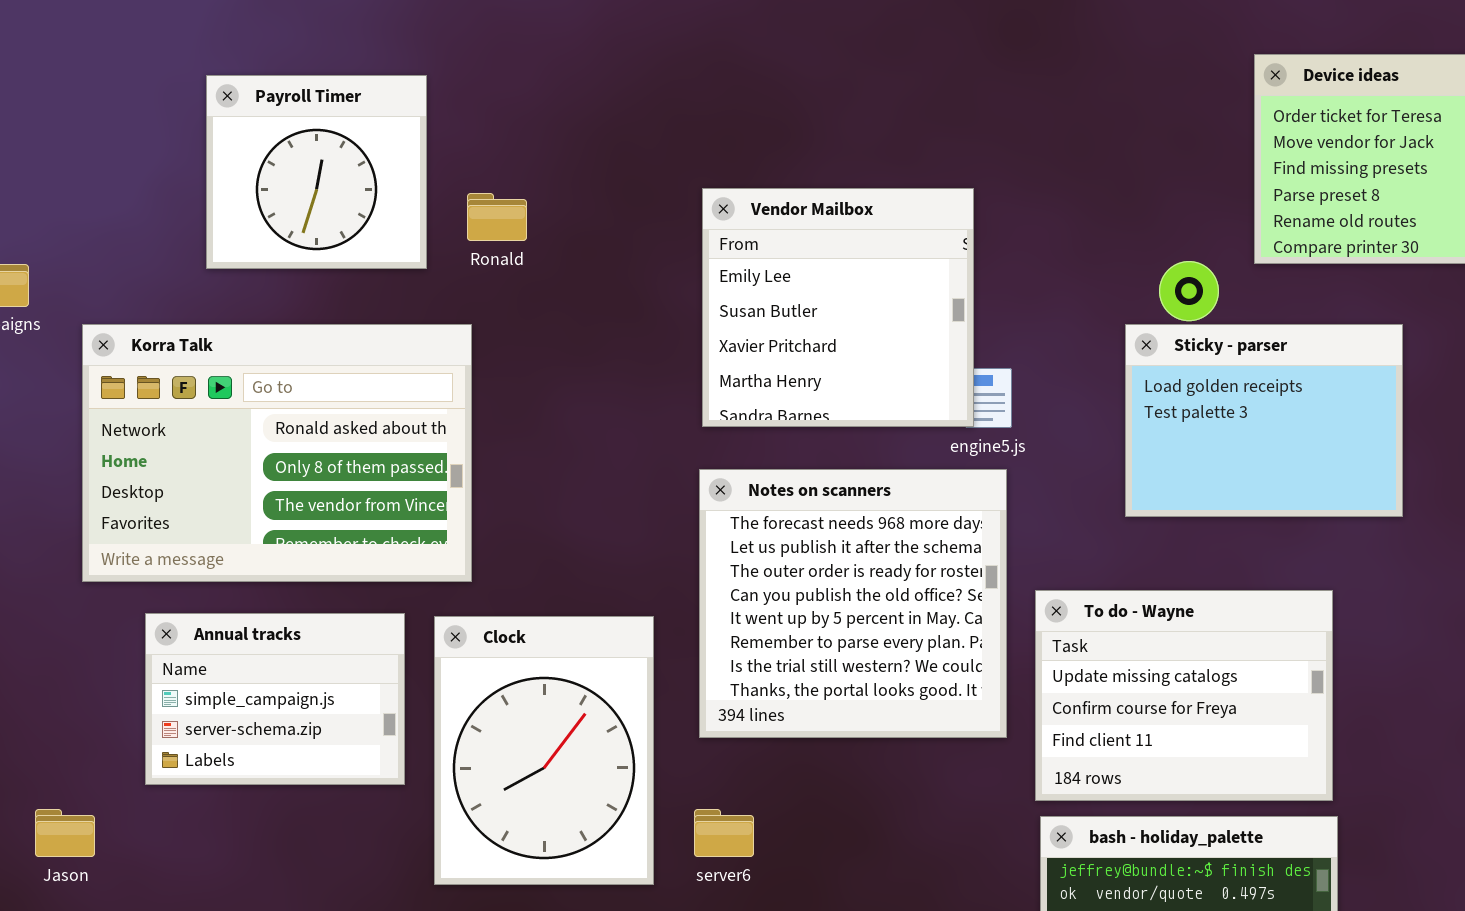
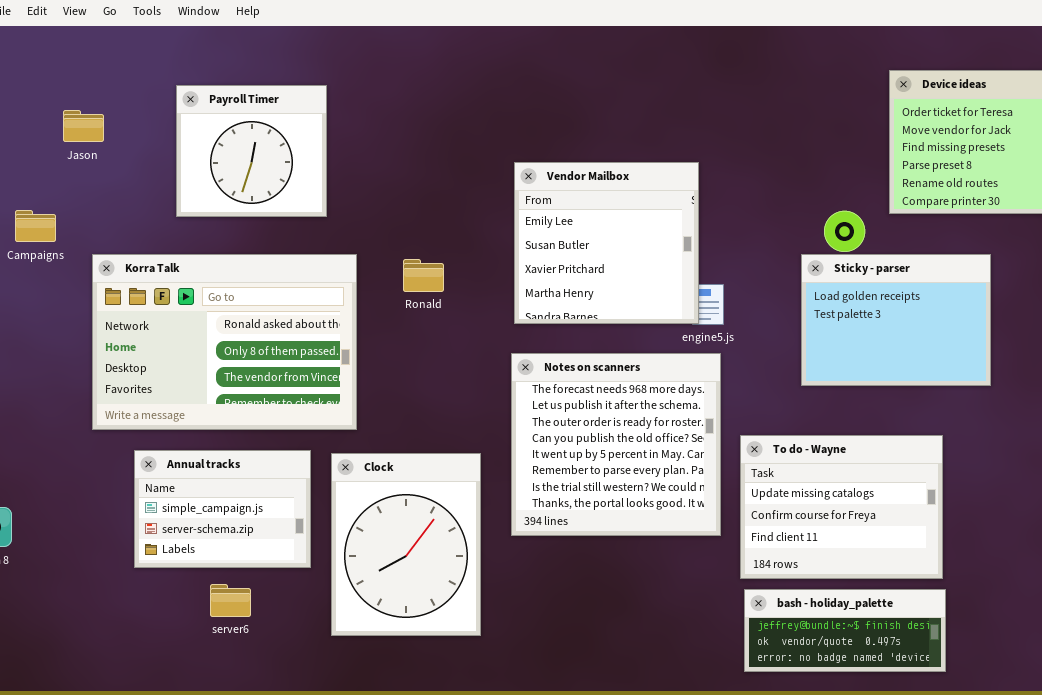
Ronald: [467,193,527,241] -> [403,259,444,292], moved
Jason: [35,809,95,857] -> [63,110,104,142], moved
server6: [694,809,754,857] -> [210,584,251,617], moved

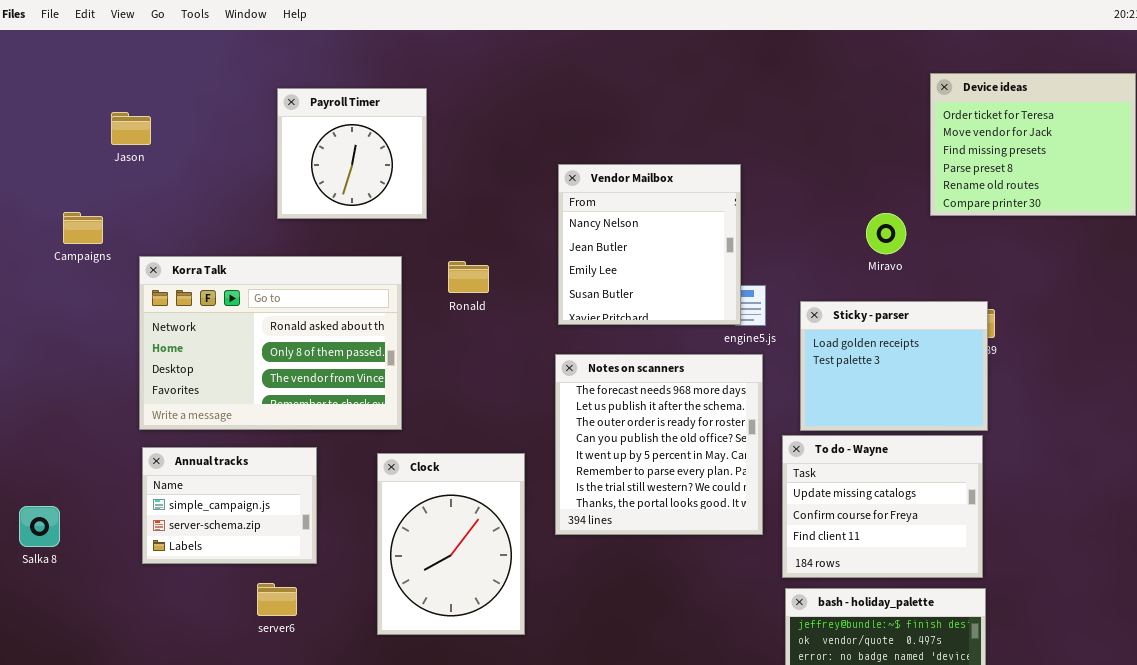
Payroll Timer: [176,85,327,217] -> [277,88,427,219], moved
Vendor Mailbox: [514,162,699,324] -> [558,164,741,325], scrolled up 2 rows
Sticky - parser: [801,254,991,386] -> [800,301,988,431], moved
Annual tracks: [134,450,311,568] -> [142,447,317,564], moved

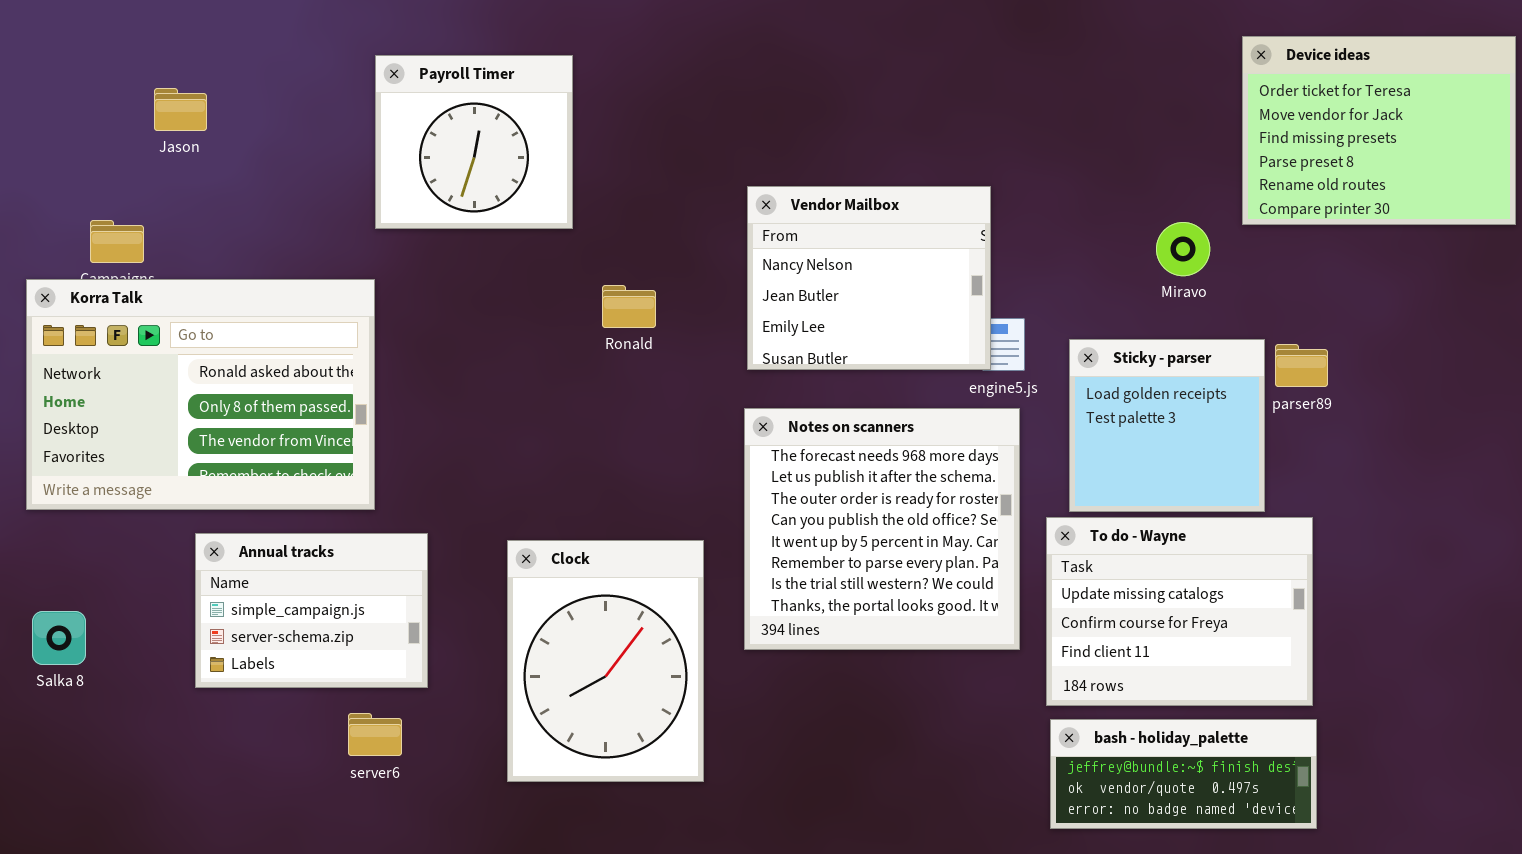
Vendor Mailbox: [558,164,741,325] -> [747,186,991,370], resized
Korra Talk: [139,256,402,430] -> [26,279,375,510], moved
Sticky - parser: [800,301,988,431] -> [1069,339,1265,512], resized

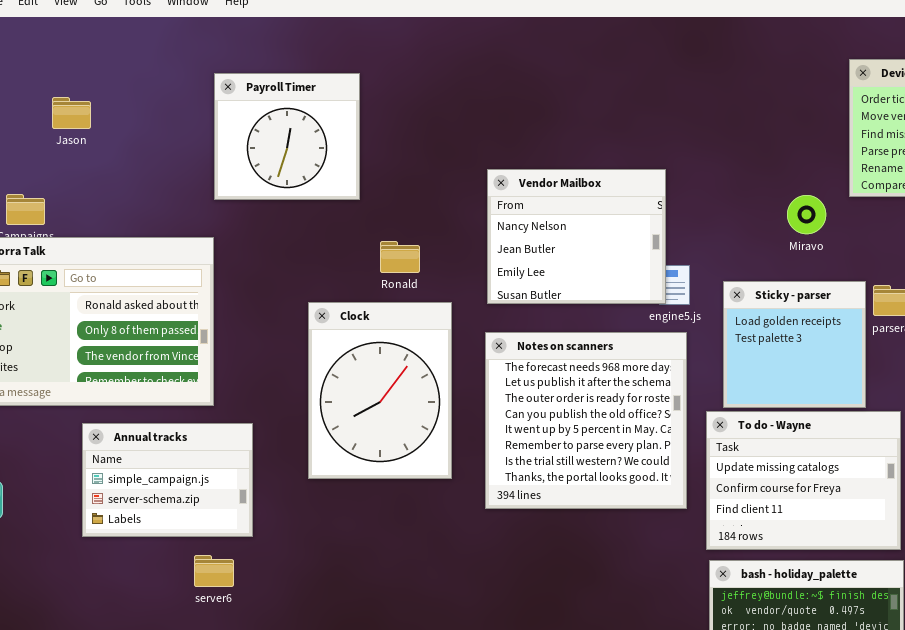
Clock: [507,540,704,782] -> [308,302,452,479], moved

